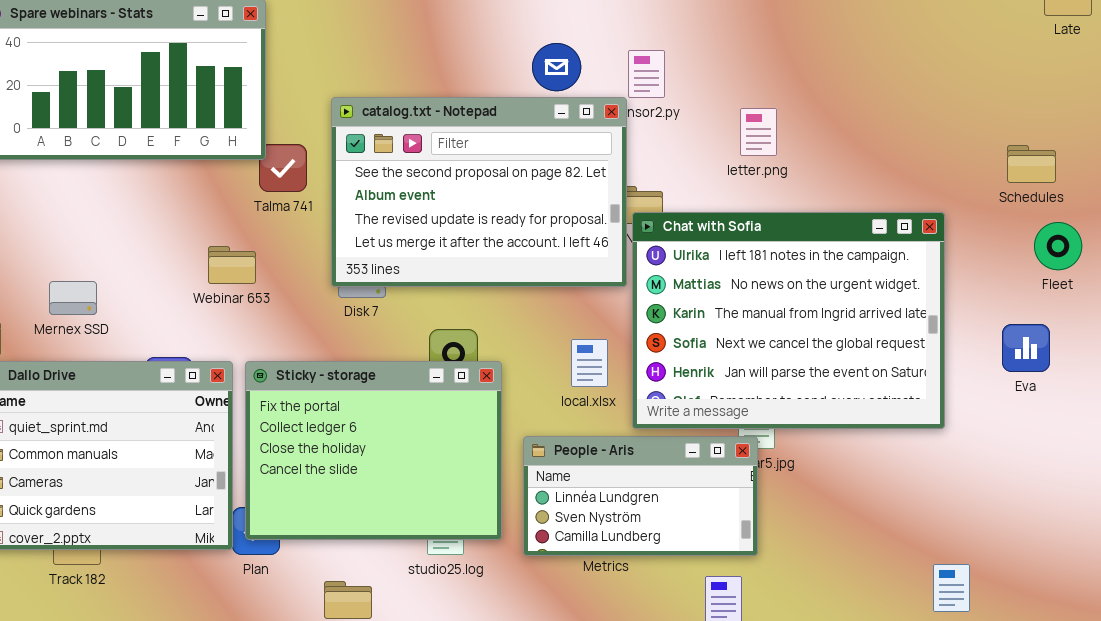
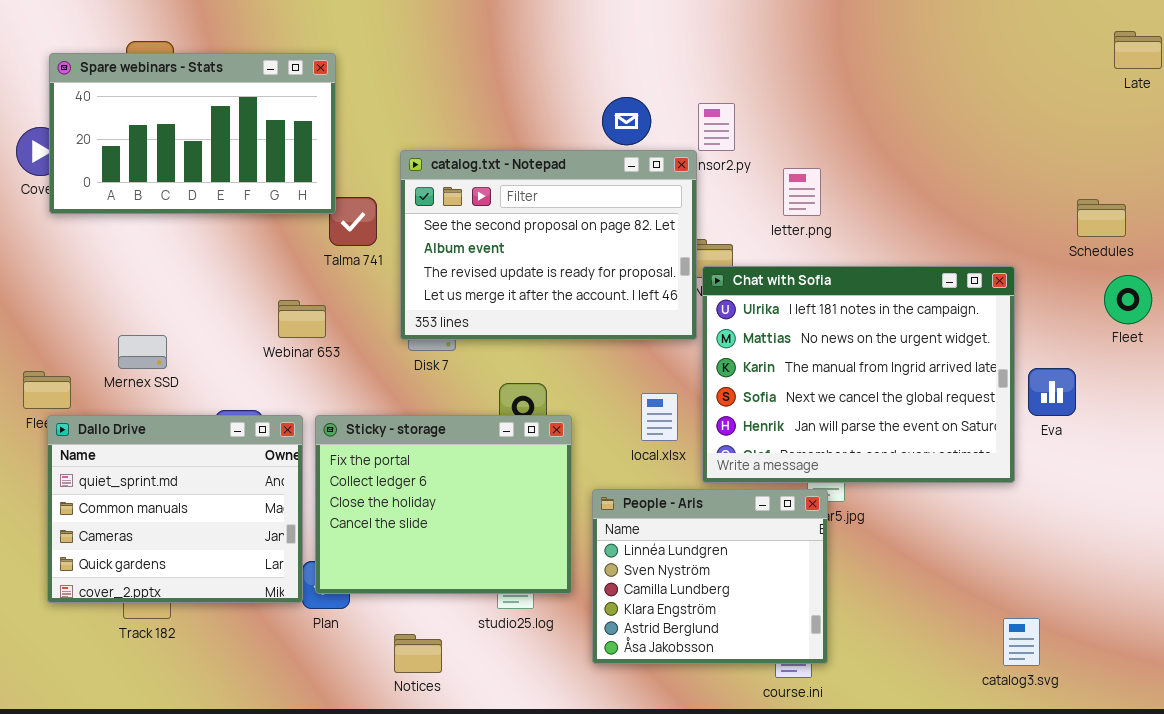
letter.png: [740,108,777,156] -> [783,168,821,216], moved
Eva: [1002,324,1050,372] -> [1028,368,1076,416], moved
People - Aris: [523,436,758,556] -> [592,489,828,664], resized

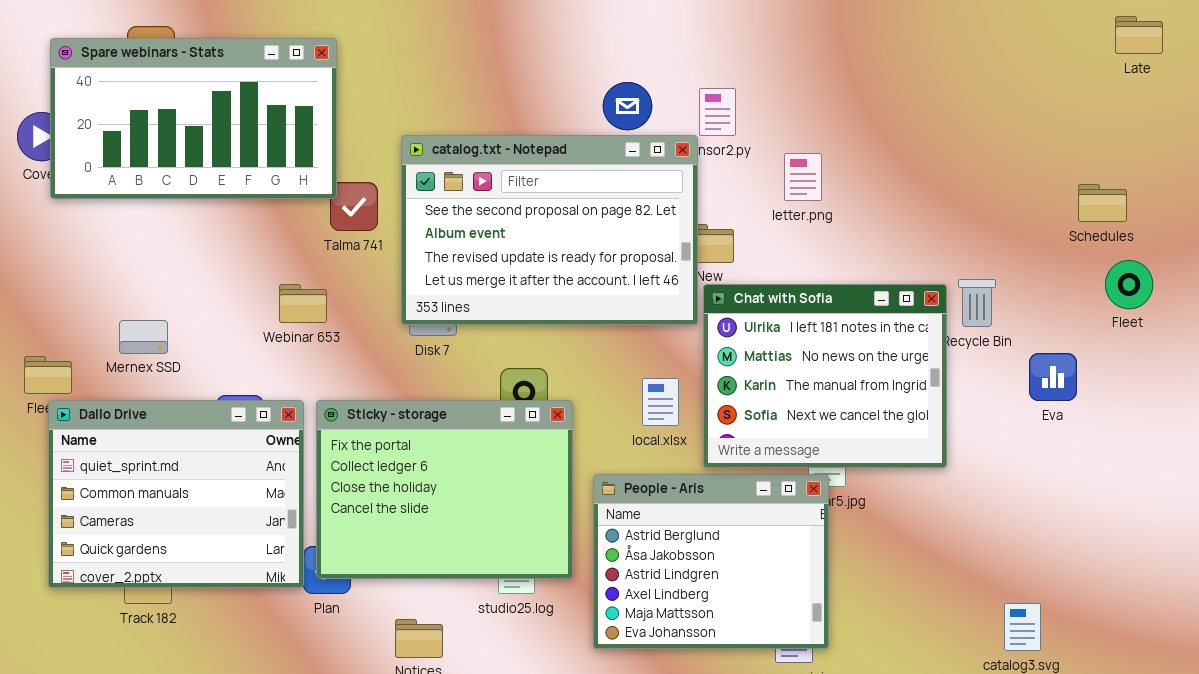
Chat with Sofia: [702,266,1015,483] -> [703,284,947,468], resized
People - Aris: [592,489,828,664] -> [593,474,829,649], scrolled down 4 rows

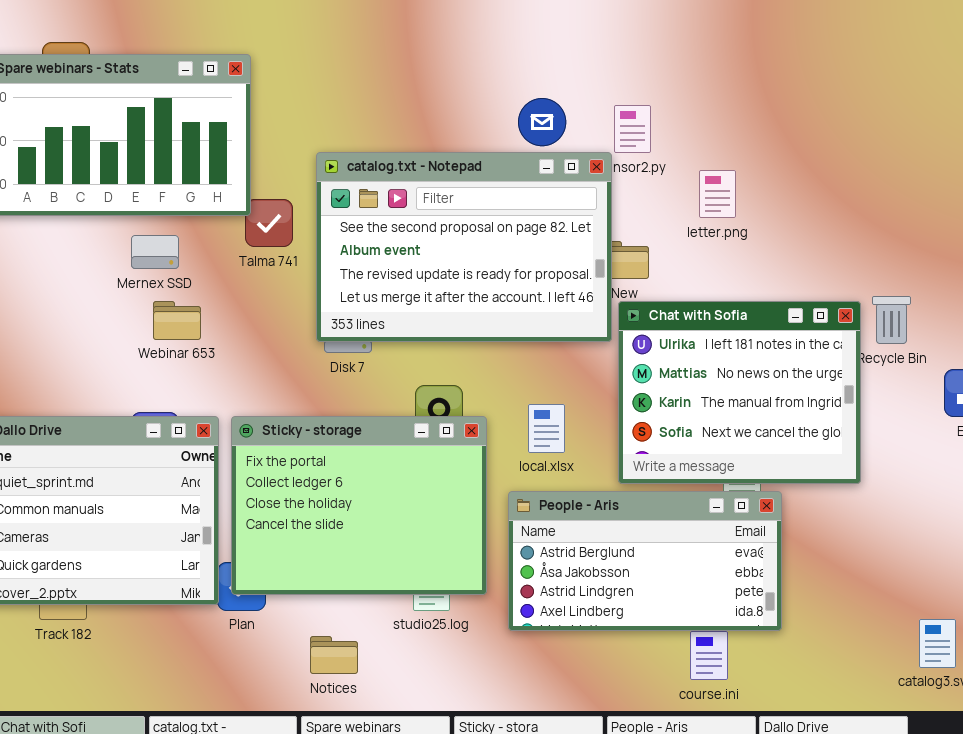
Webinar 653: [279,284,327,323] -> [153,301,201,340], moved
Mernex SSD: [119,320,168,354] -> [131,235,179,269], moved
local.xlsx: [642,378,679,426] -> [528,404,565,453], moved
People - Aris: [593,474,829,649] -> [508,491,782,631], resized

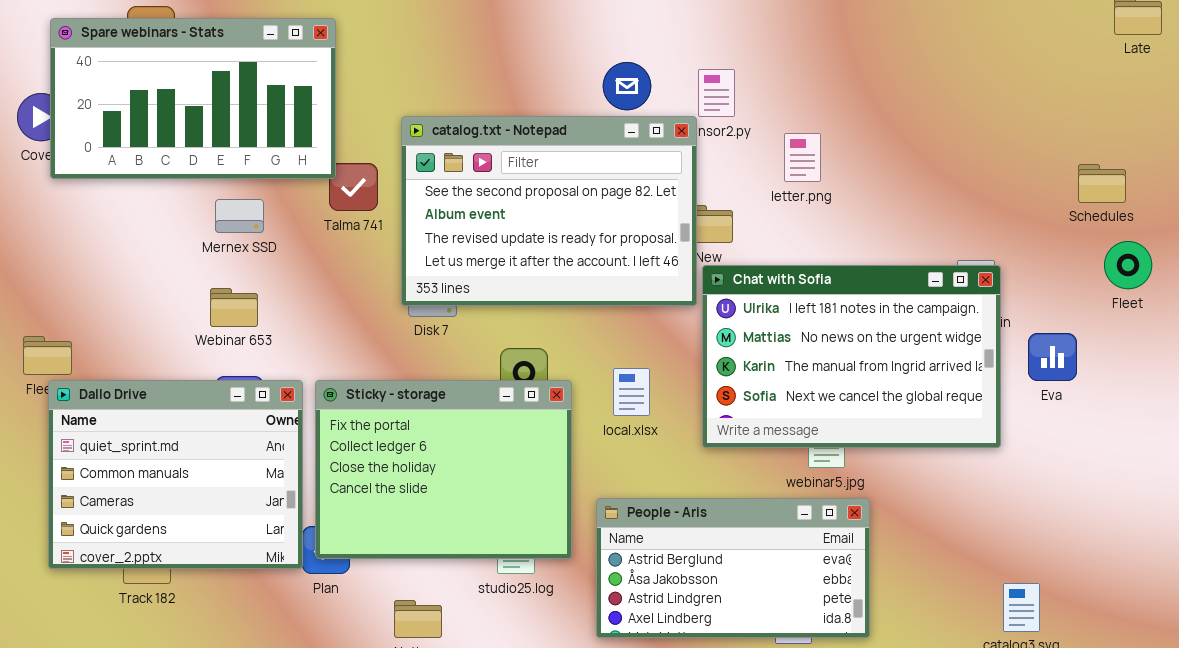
Webinar 653: [153,301,201,340] -> [210,288,258,327], moved
Chat with Sofia: [618,301,861,484] -> [702,265,1001,448], resized
People - Aris: [508,491,782,631] -> [596,498,870,638], moved

